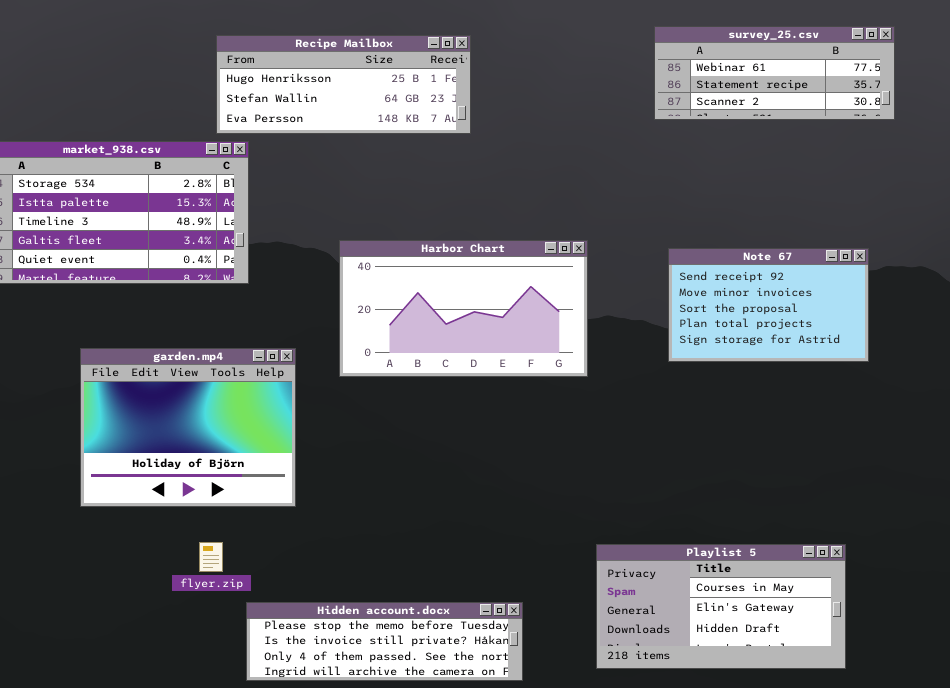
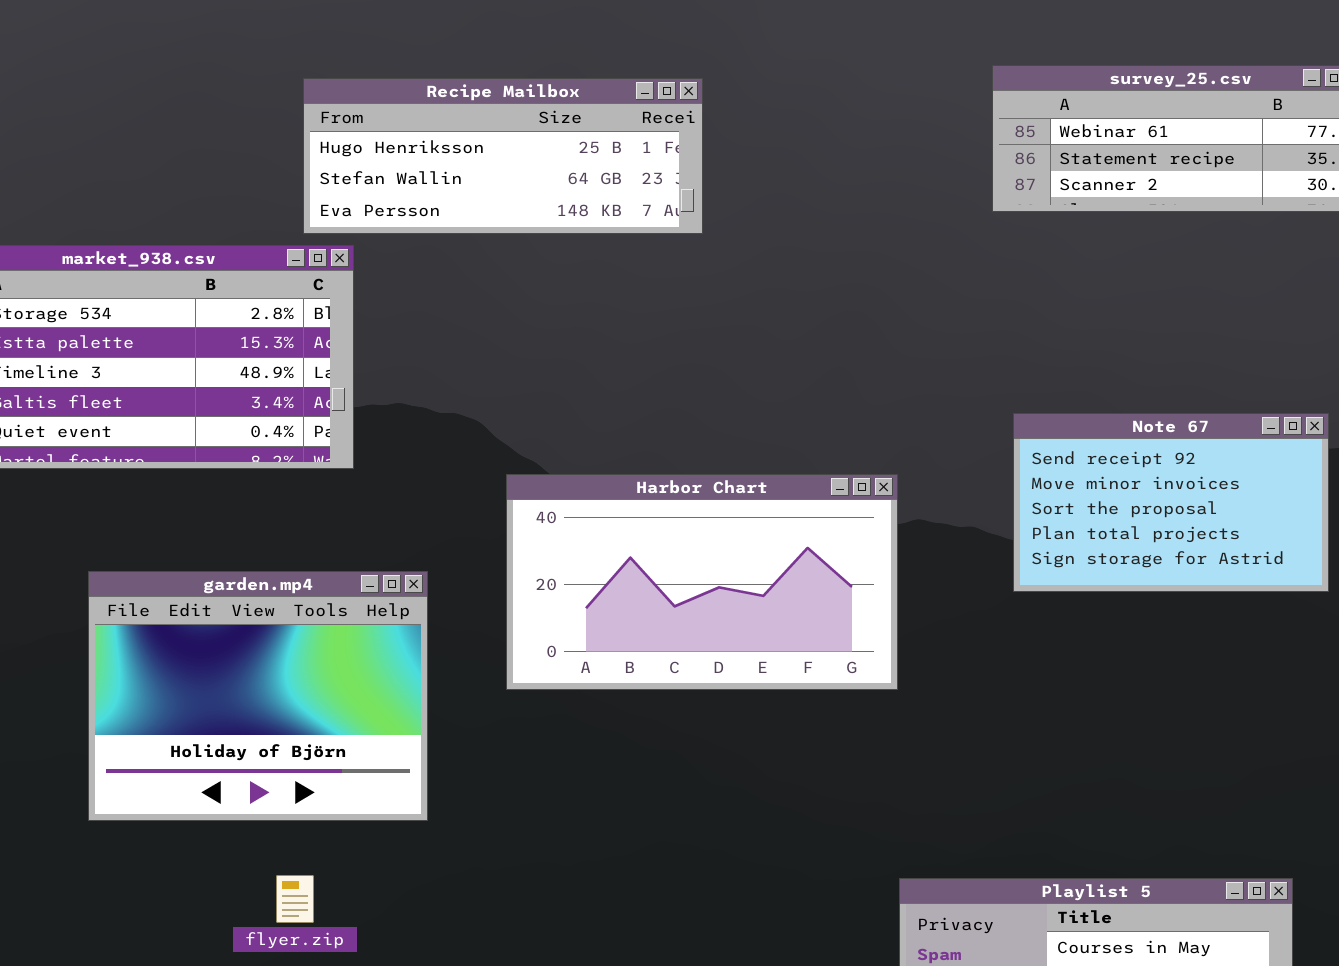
Harbor Chart: [339,240,588,377] -> [506,474,898,690], moved

